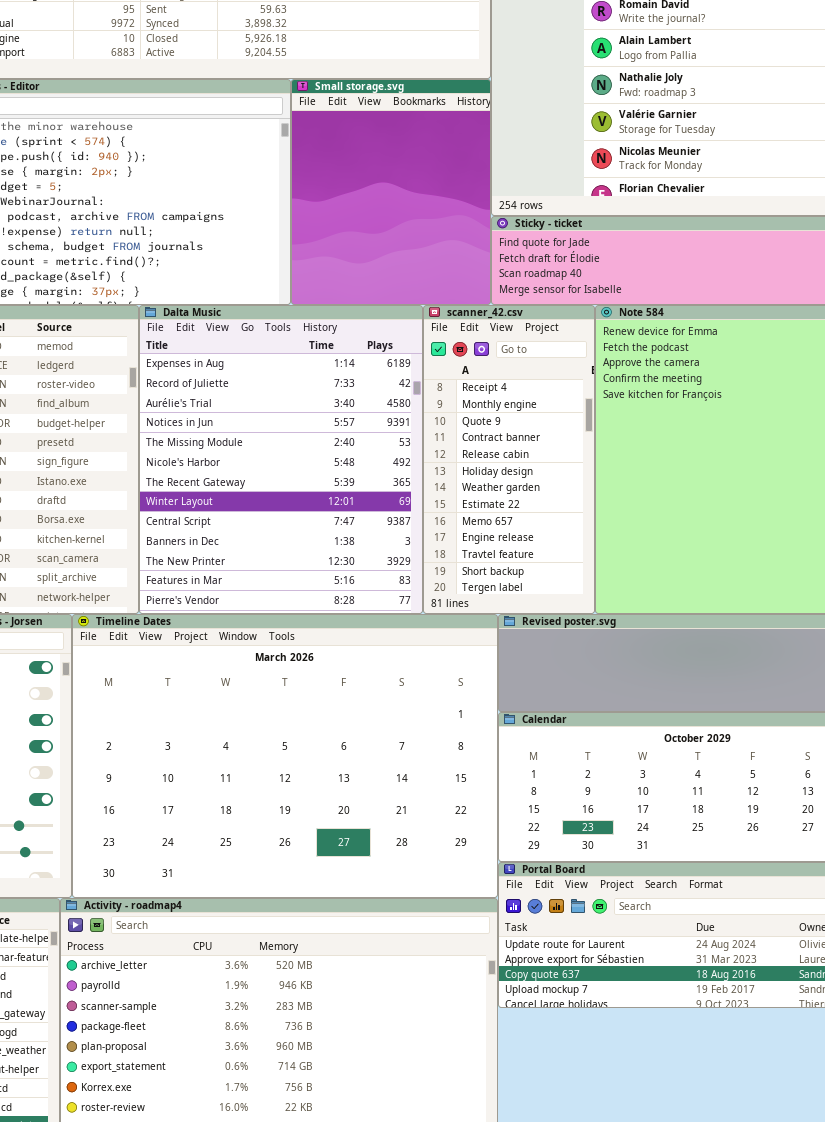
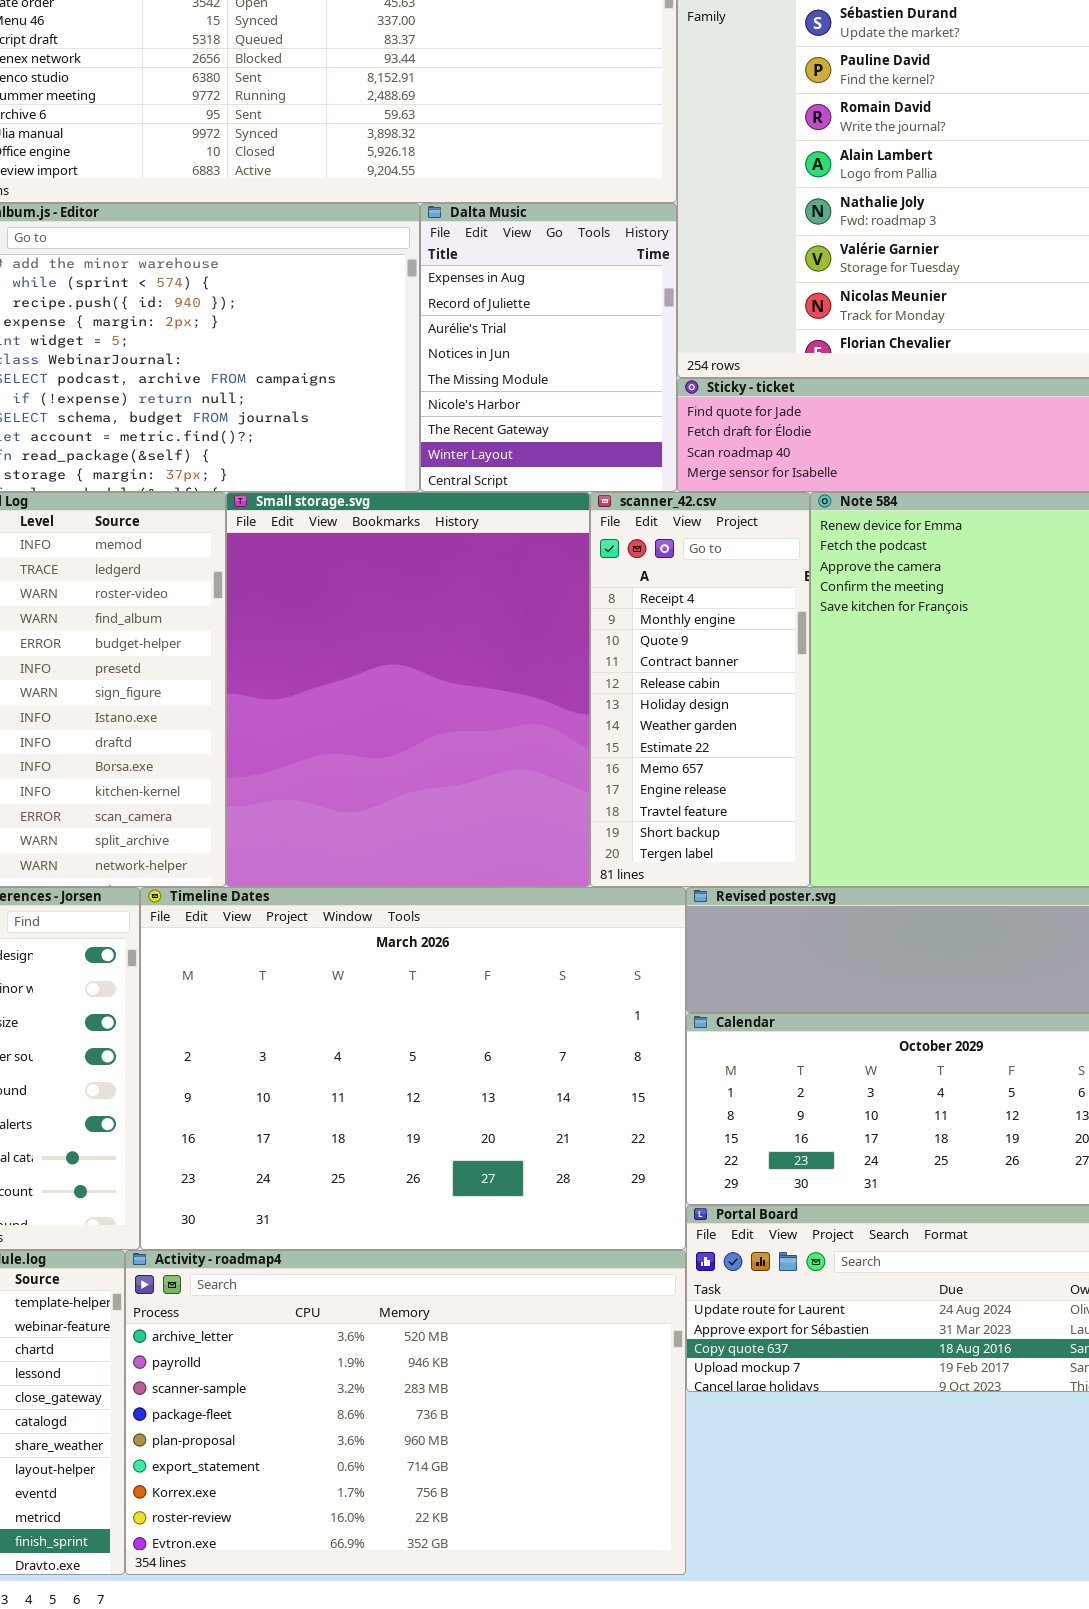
Small storage.svg: [291,79,491,305] -> [226,492,590,887], moved, resized
Dalta Music: [139,305,423,614] -> [420,203,677,492], moved, resized

